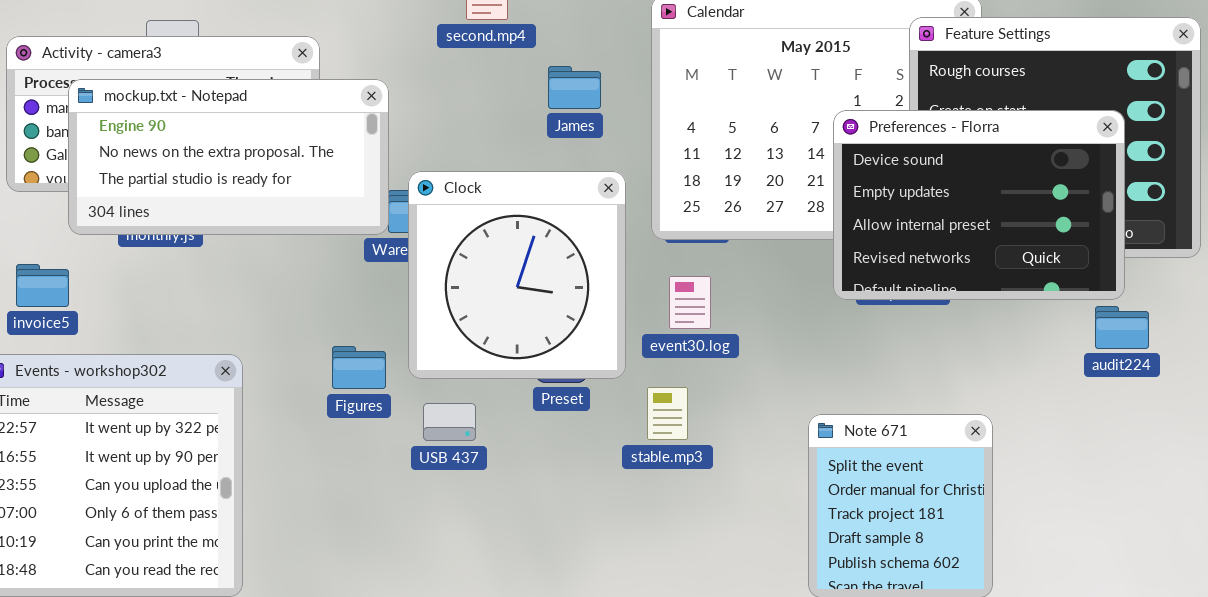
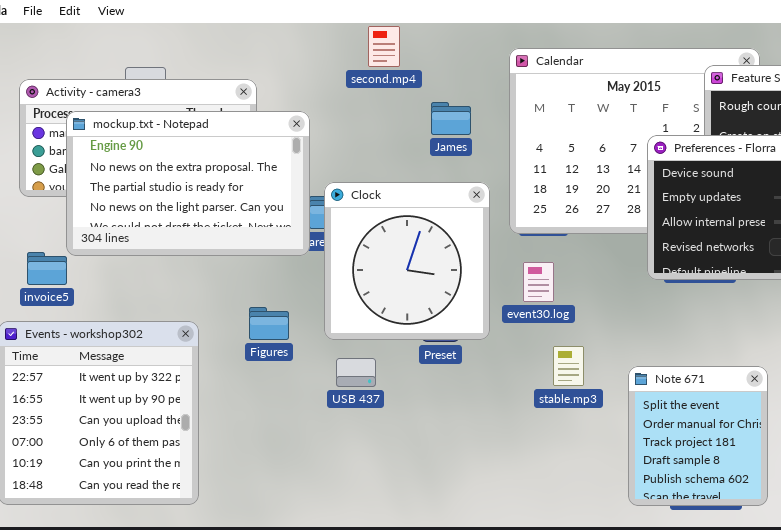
mockup.txt - Notepad: [68,79,389,235] -> [66,111,310,256], resized
Figures: [332,346,386,389] -> [249,307,289,340], moved
stable.mp3: [647,387,688,440] -> [553,346,584,386], moved

